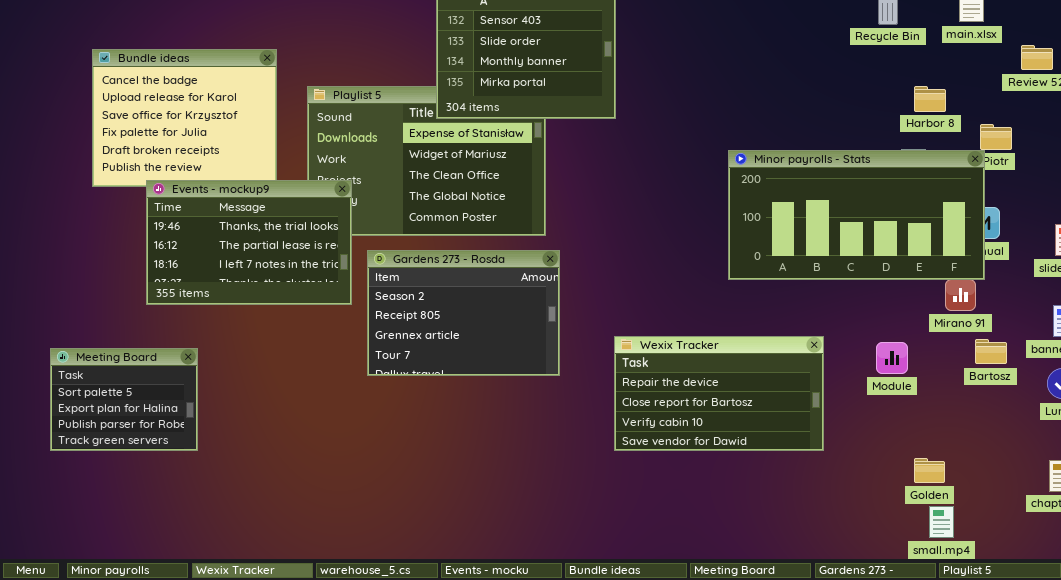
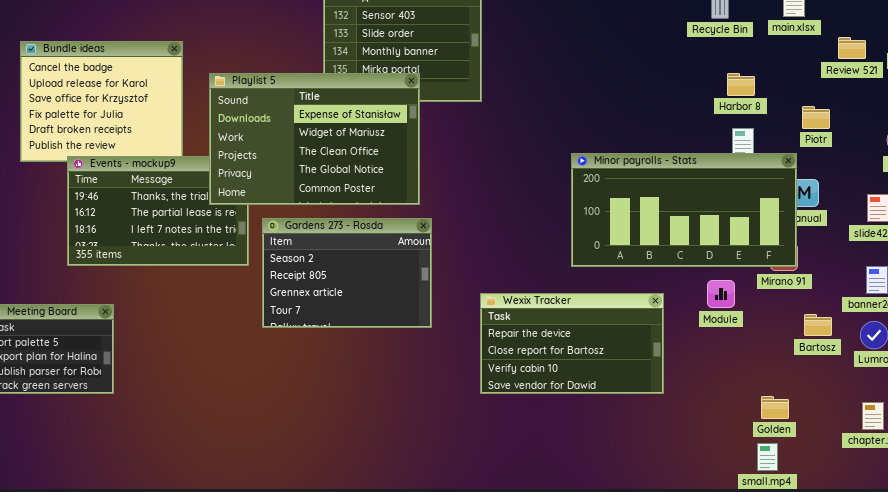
Playlist 5: [307,86,546,236] -> [209,73,420,205], raised
Harbor 8: [914,86,946,112] -> [727,73,755,96], moved
Minor payrolls - Stats: [728,150,985,280] -> [571,153,797,267], moved
Bartosz: [975,339,1007,364] -> [804,314,832,336], moved
Module: [876,342,908,374] -> [707,280,735,308], moved
Golden: [914,458,945,483] -> [761,396,789,419], moved

